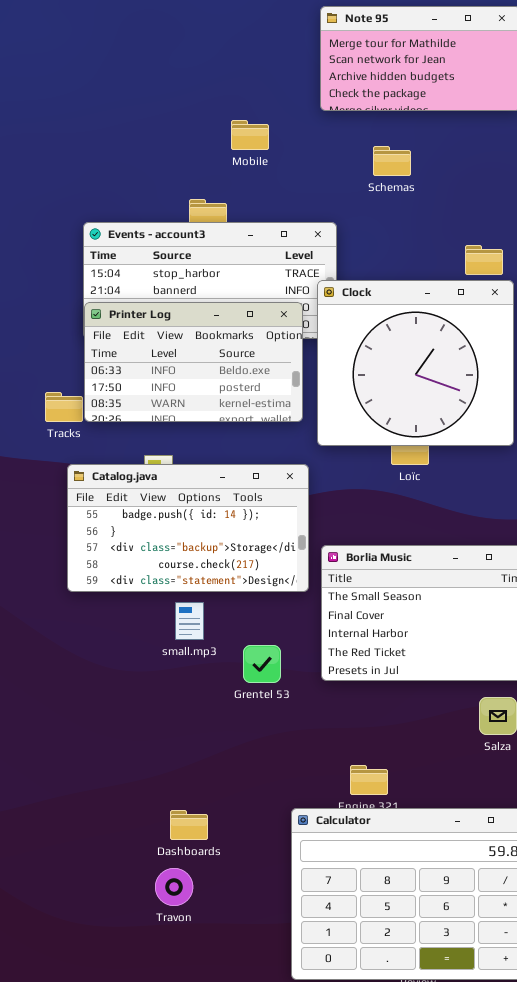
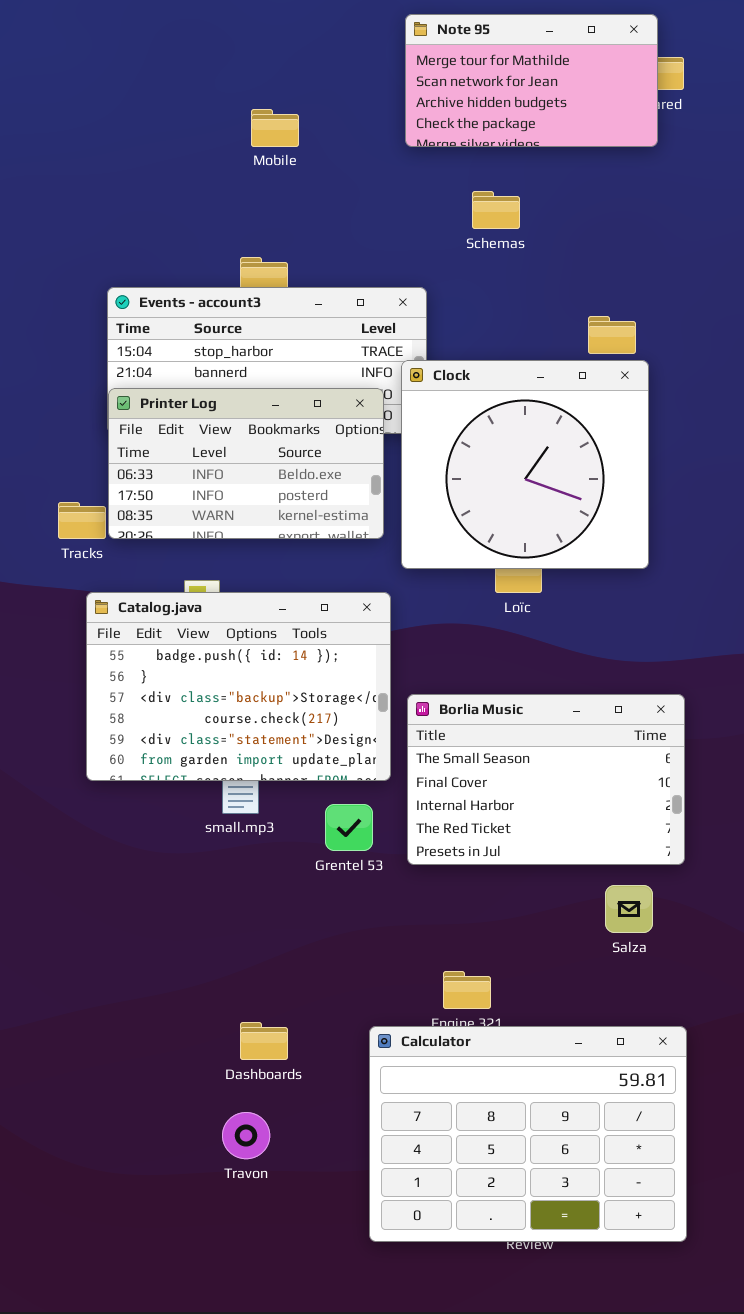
Mobile: [231,120,269,150] -> [251,109,299,147], moved
Catalog.java: [67,464,309,592] -> [86,592,391,781], resized
Grentel 53: [243,645,281,683] -> [325,804,373,851], moved
Dashboards: [170,810,208,840] -> [240,1022,288,1060], moved
Travon: [155,868,193,906] -> [222,1112,270,1159], moved

